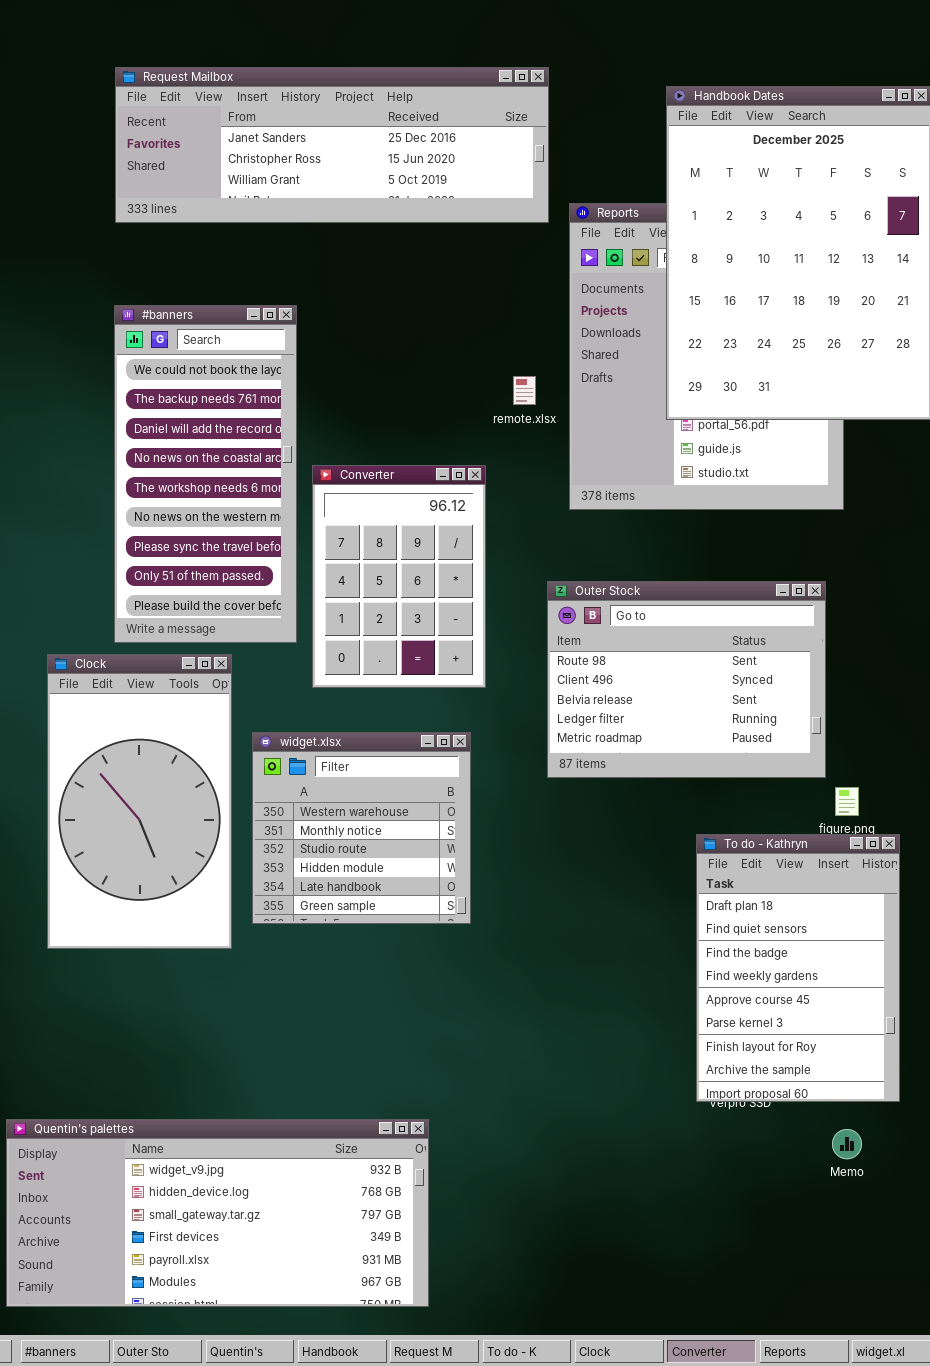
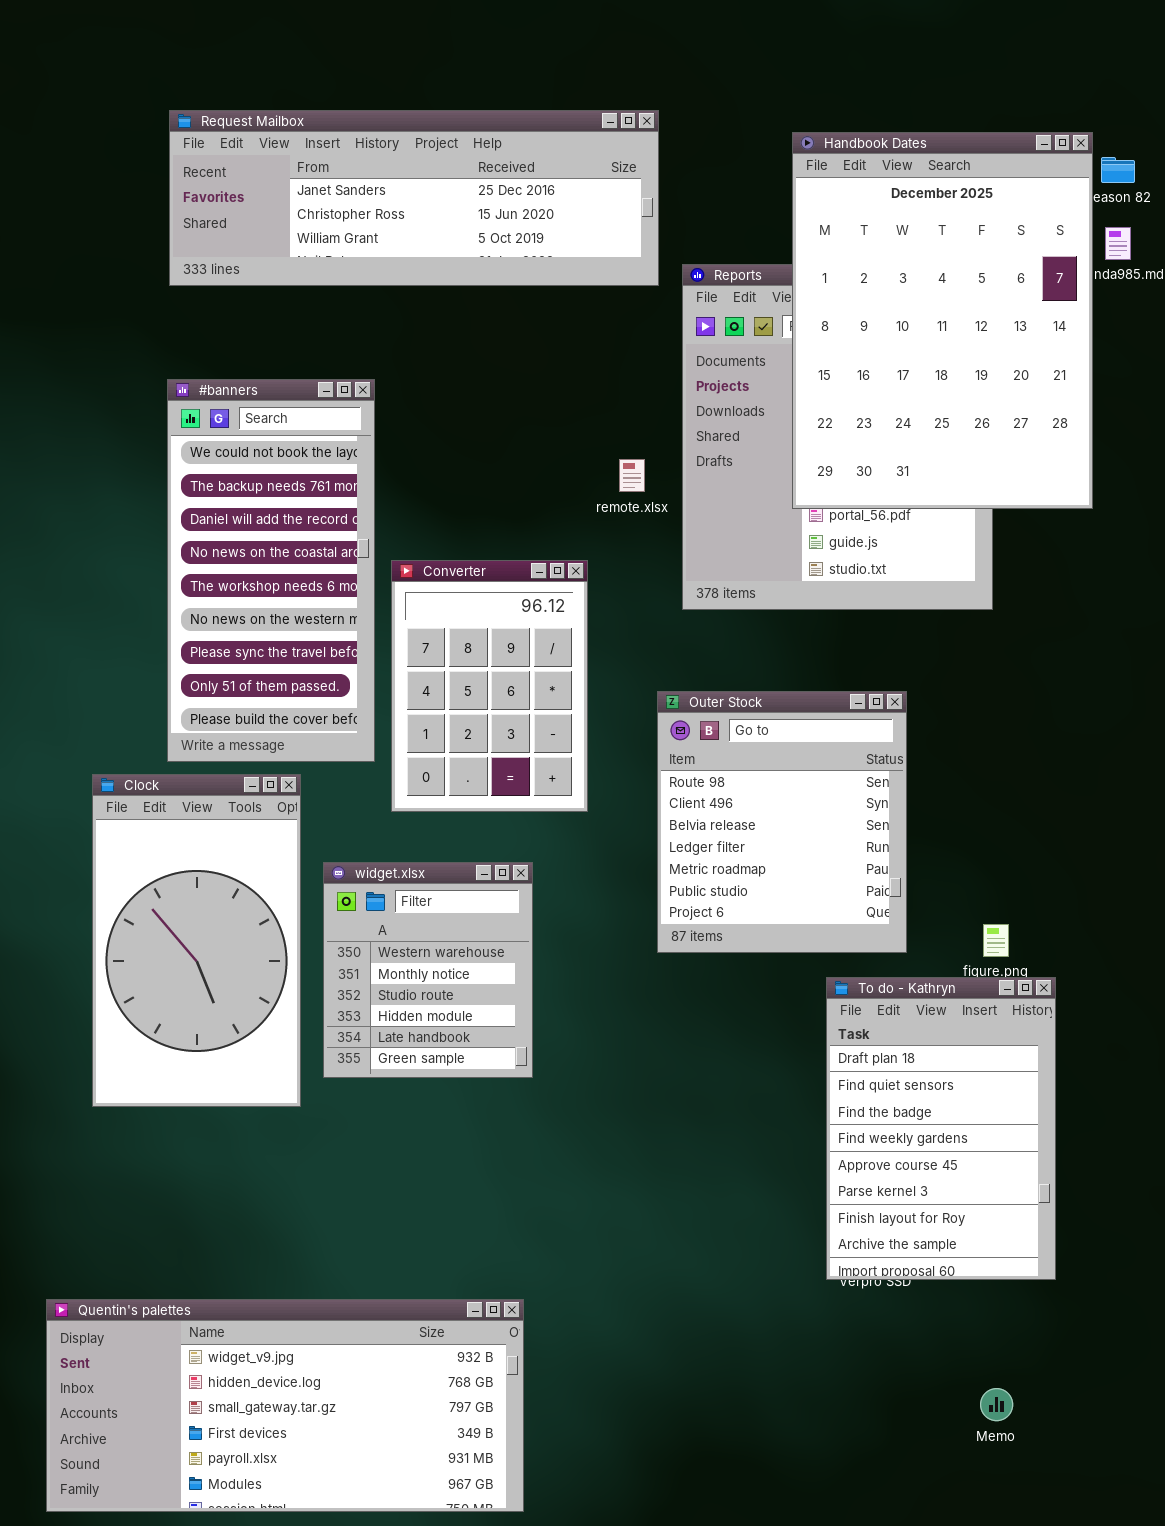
Outer Stock: [547,581,826,778] -> [657,691,907,953], resized
widget.xlsx: [252,732,471,924] -> [323,862,533,1078], resized
Memo: [832,1129,862,1159] -> [980,1388,1013,1421], moved

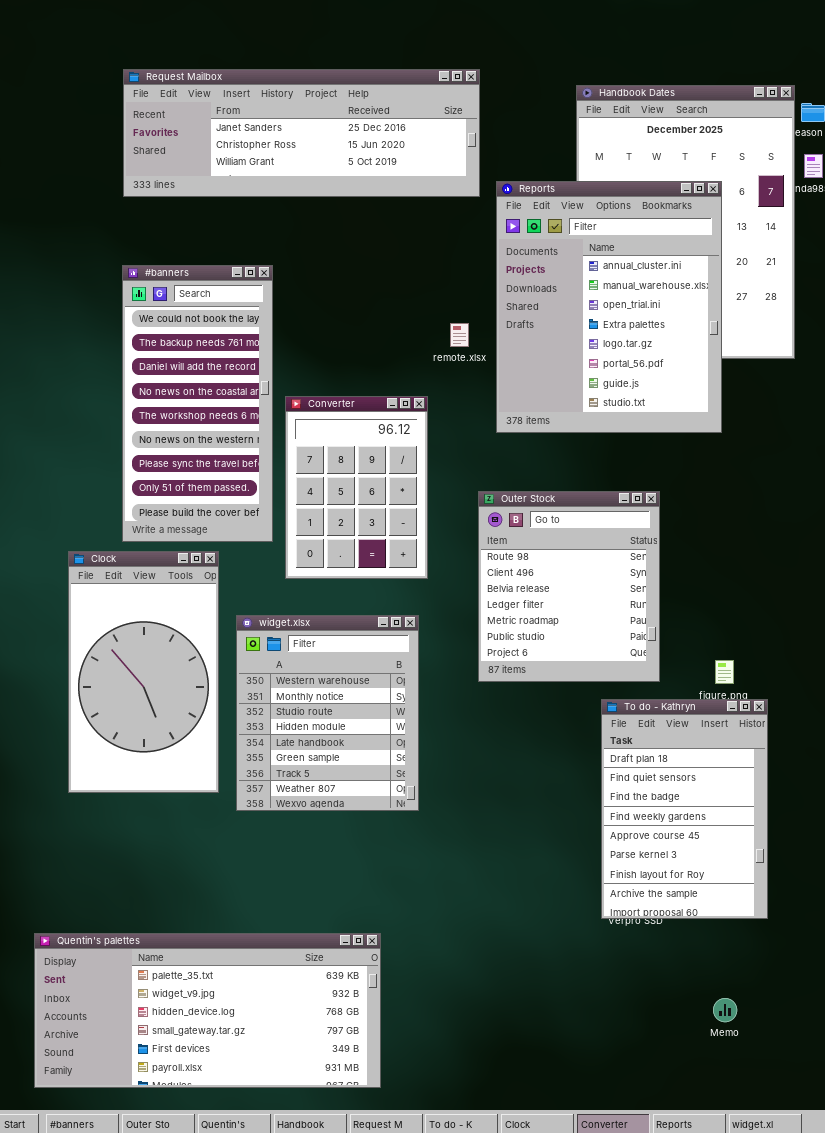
Reports: [682,264,993,610] -> [496,181,722,433], raised
widget.xlsx: [323,862,533,1078] -> [236,615,419,811], resized
Quentin's palettes: [46,1299,524,1512] -> [34,933,381,1088], scrolled up 1 row

